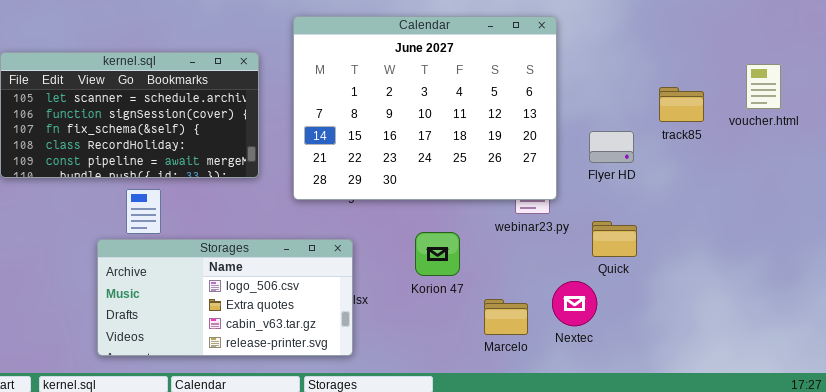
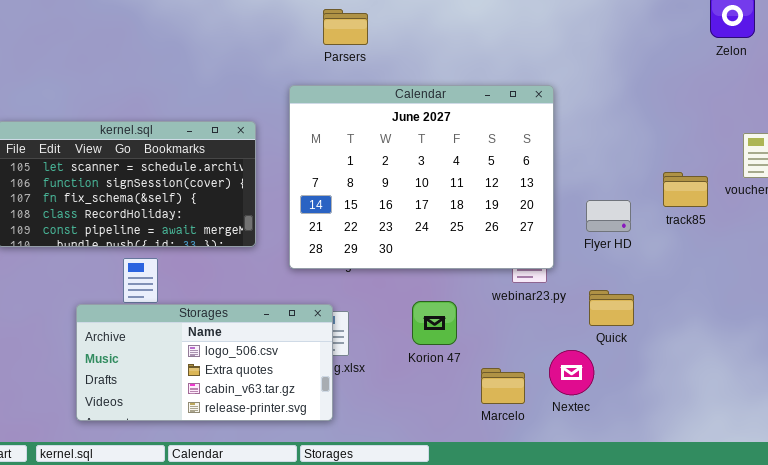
track85: [659,87,704,122] -> [663,172,708,207], moved
Storages: [97,239,353,356] -> [76,304,333,421], moved

